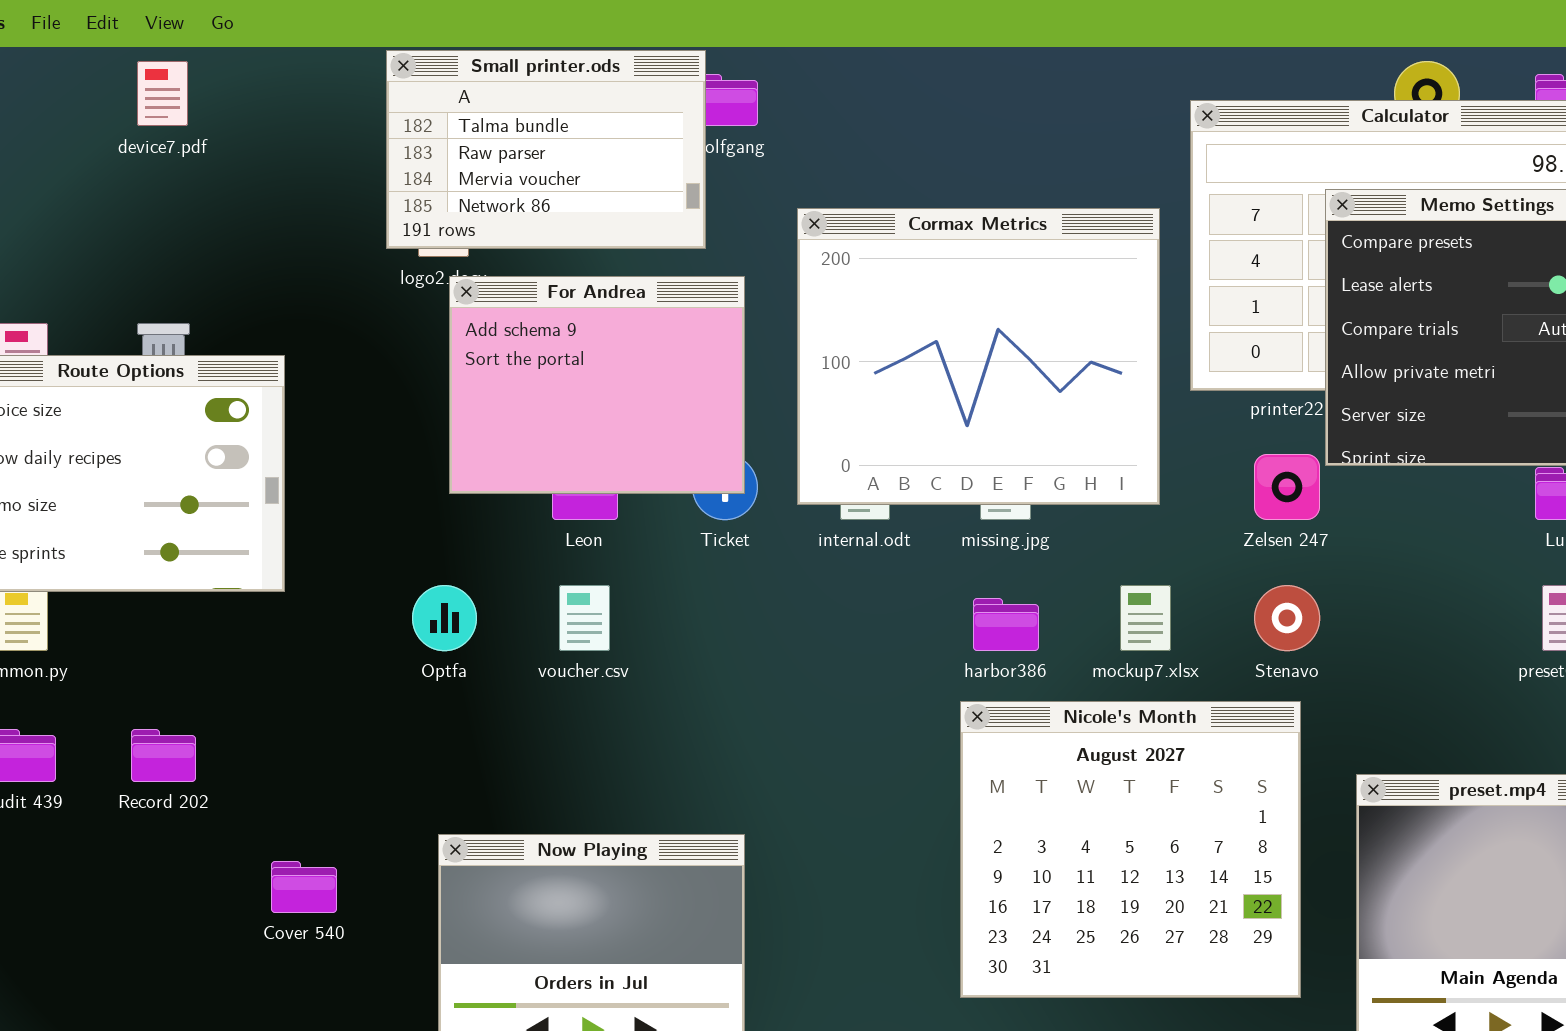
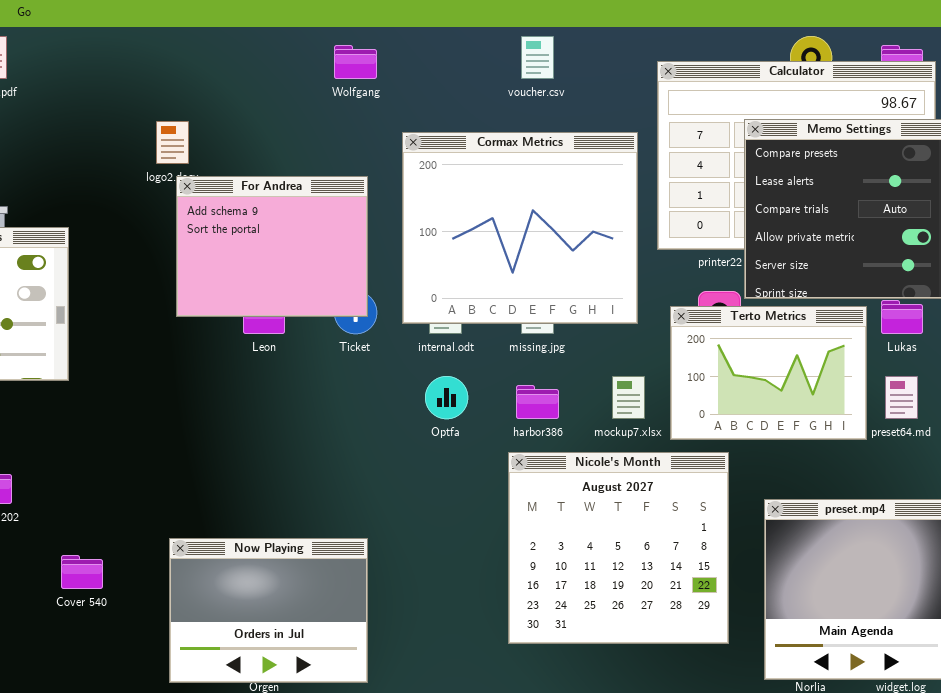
Small printer.ods: [386,50,706,249] -> none, closed
Terto Metrics: none -> [670,306,867,440], opened
Optfa: [412,585,477,651] -> [425,376,468,419], moved
voucher.csv: [559,585,610,651] -> [521,36,554,79], moved

